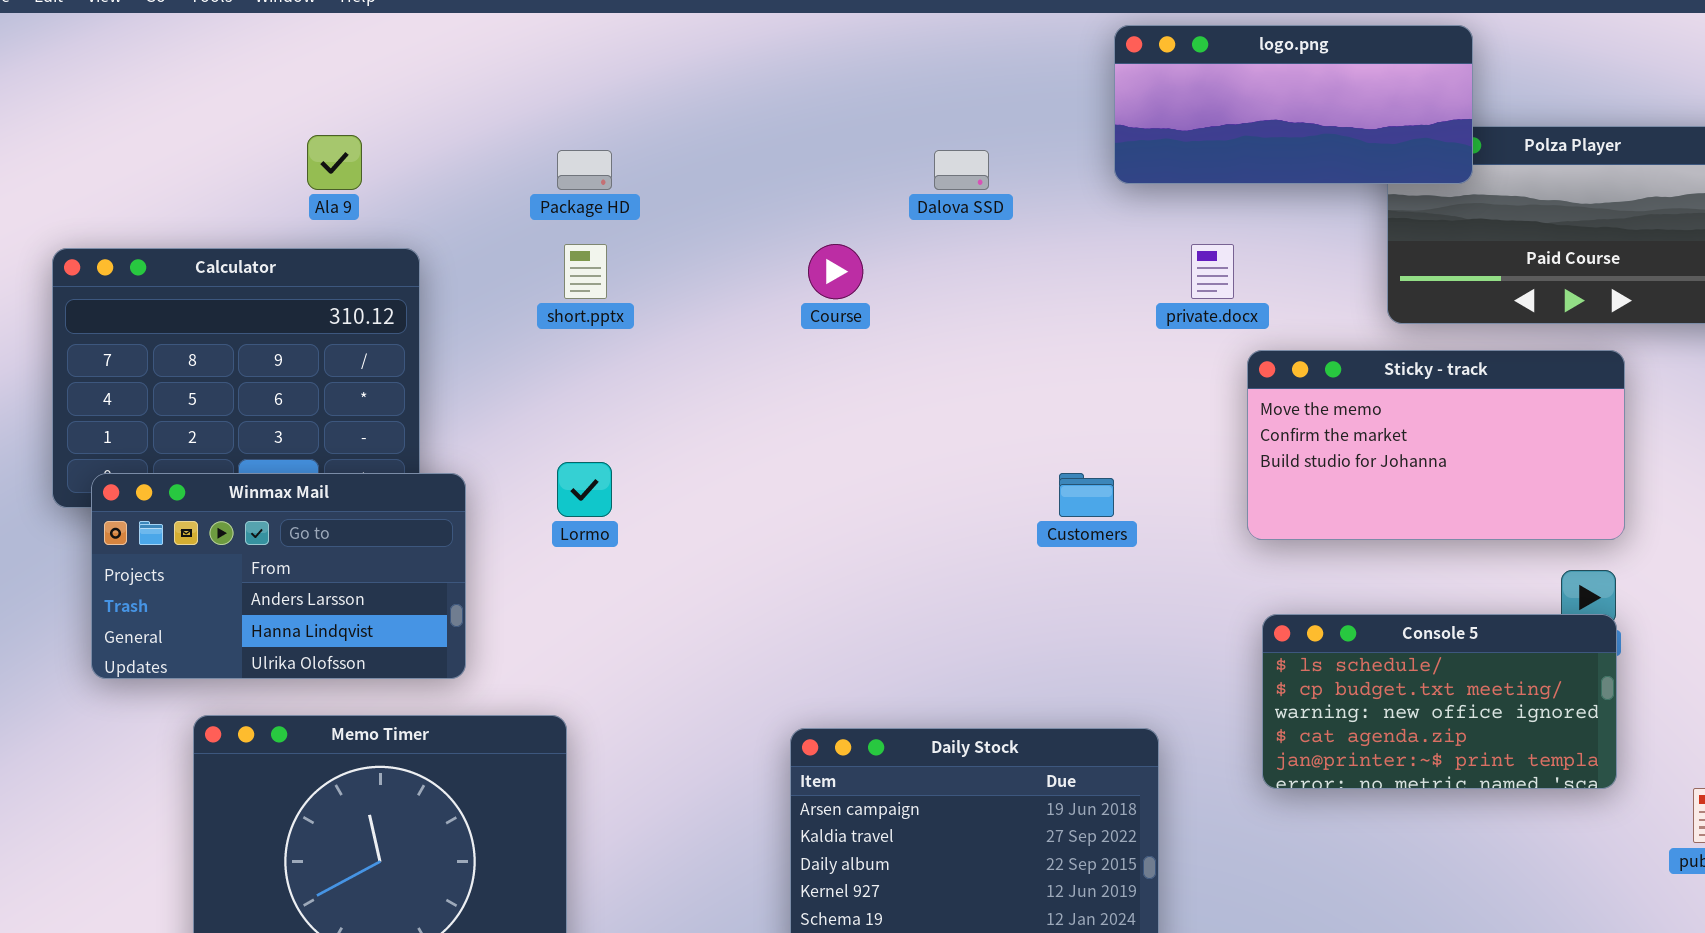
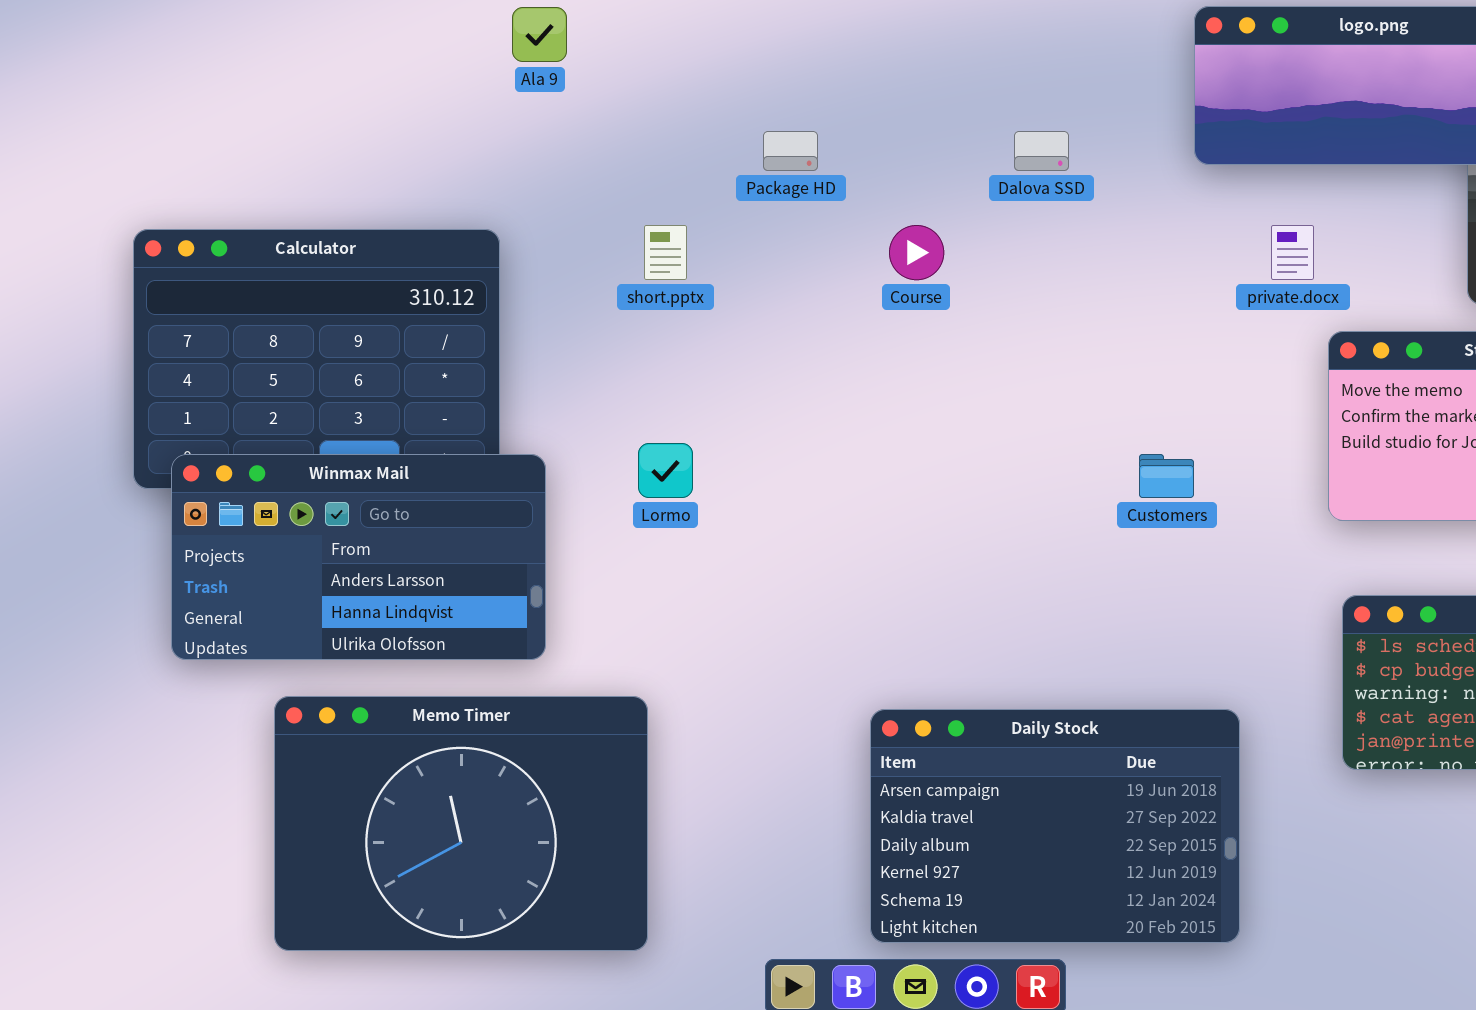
Ala 9: [307,135,362,190] -> [512,7,567,62], moved
Package HD: [557,150,612,190] -> [763,131,818,171], moved

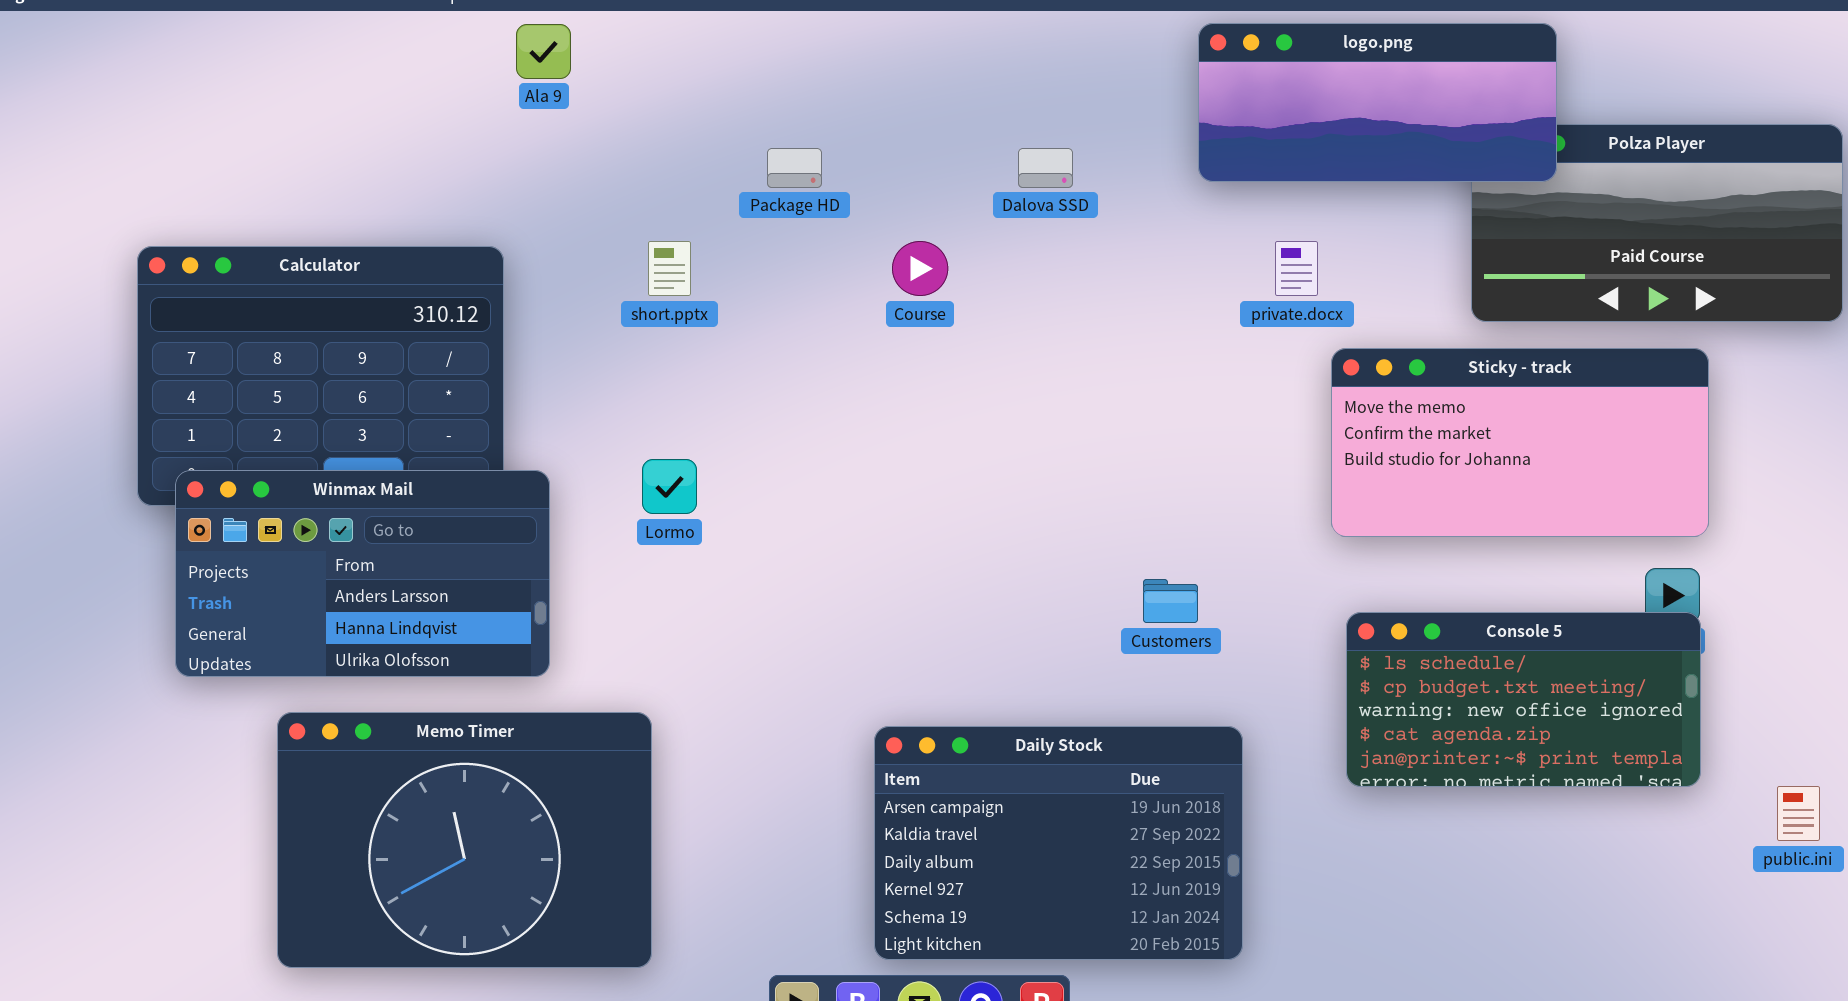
Customers: [1139,454,1194,498] -> [1143,579,1198,623], moved

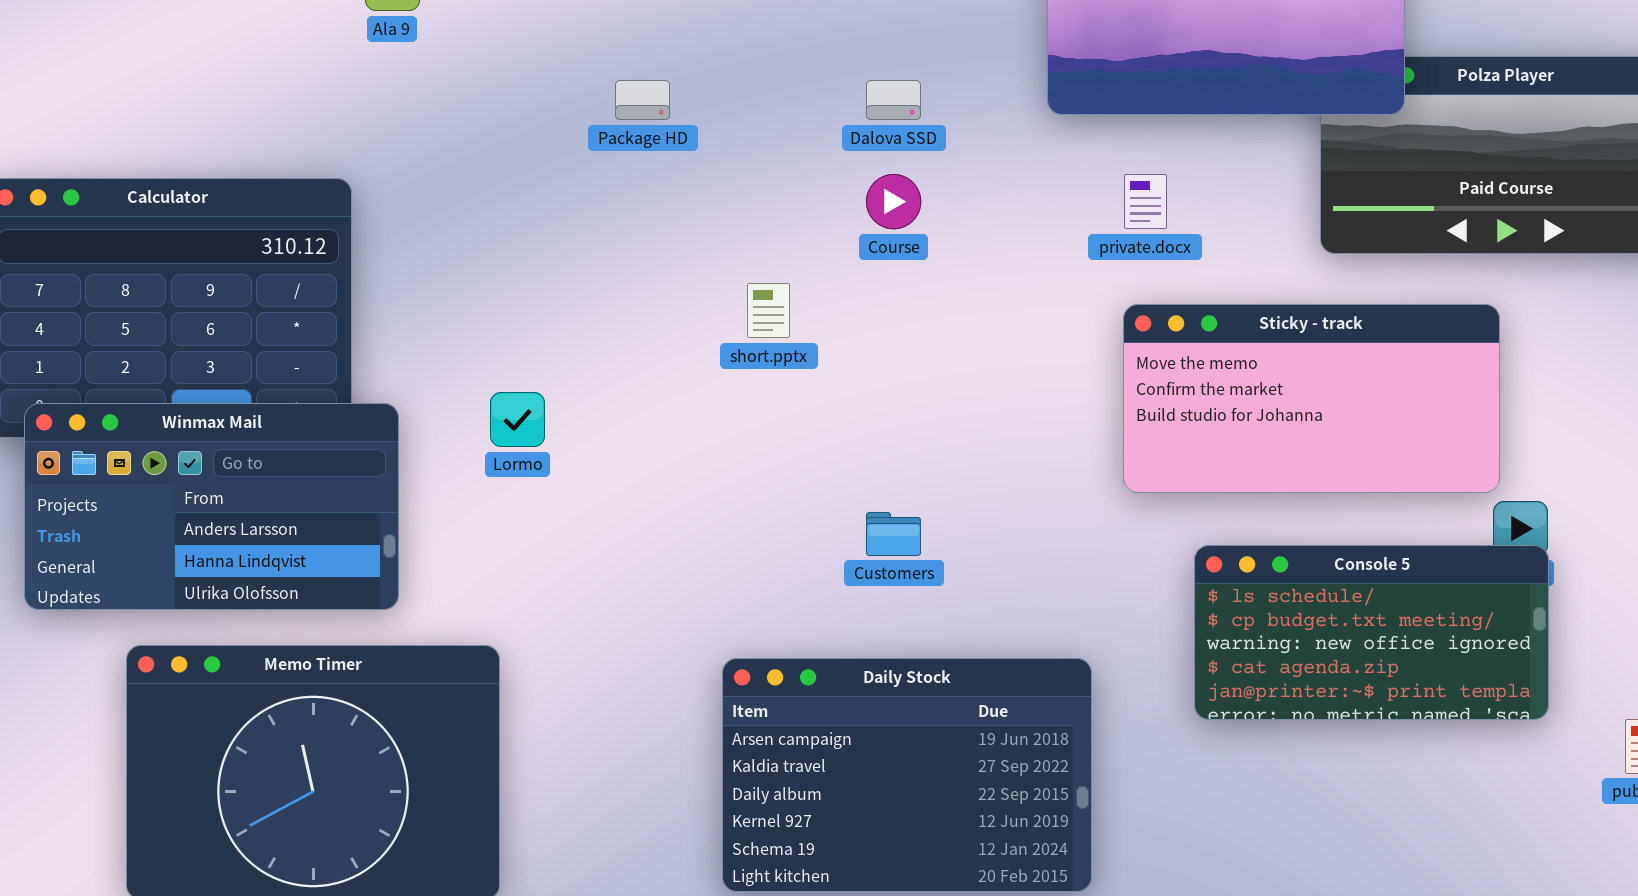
short.pptx: [648,241,691,296] -> [747,283,790,338], moved
Course: [892,241,948,296] -> [866,174,921,229], moved
Sticky - track: [1331,348,1709,537] -> [1123,304,1500,493], moved
Customers: [1143,579,1198,623] -> [866,512,921,556], moved

